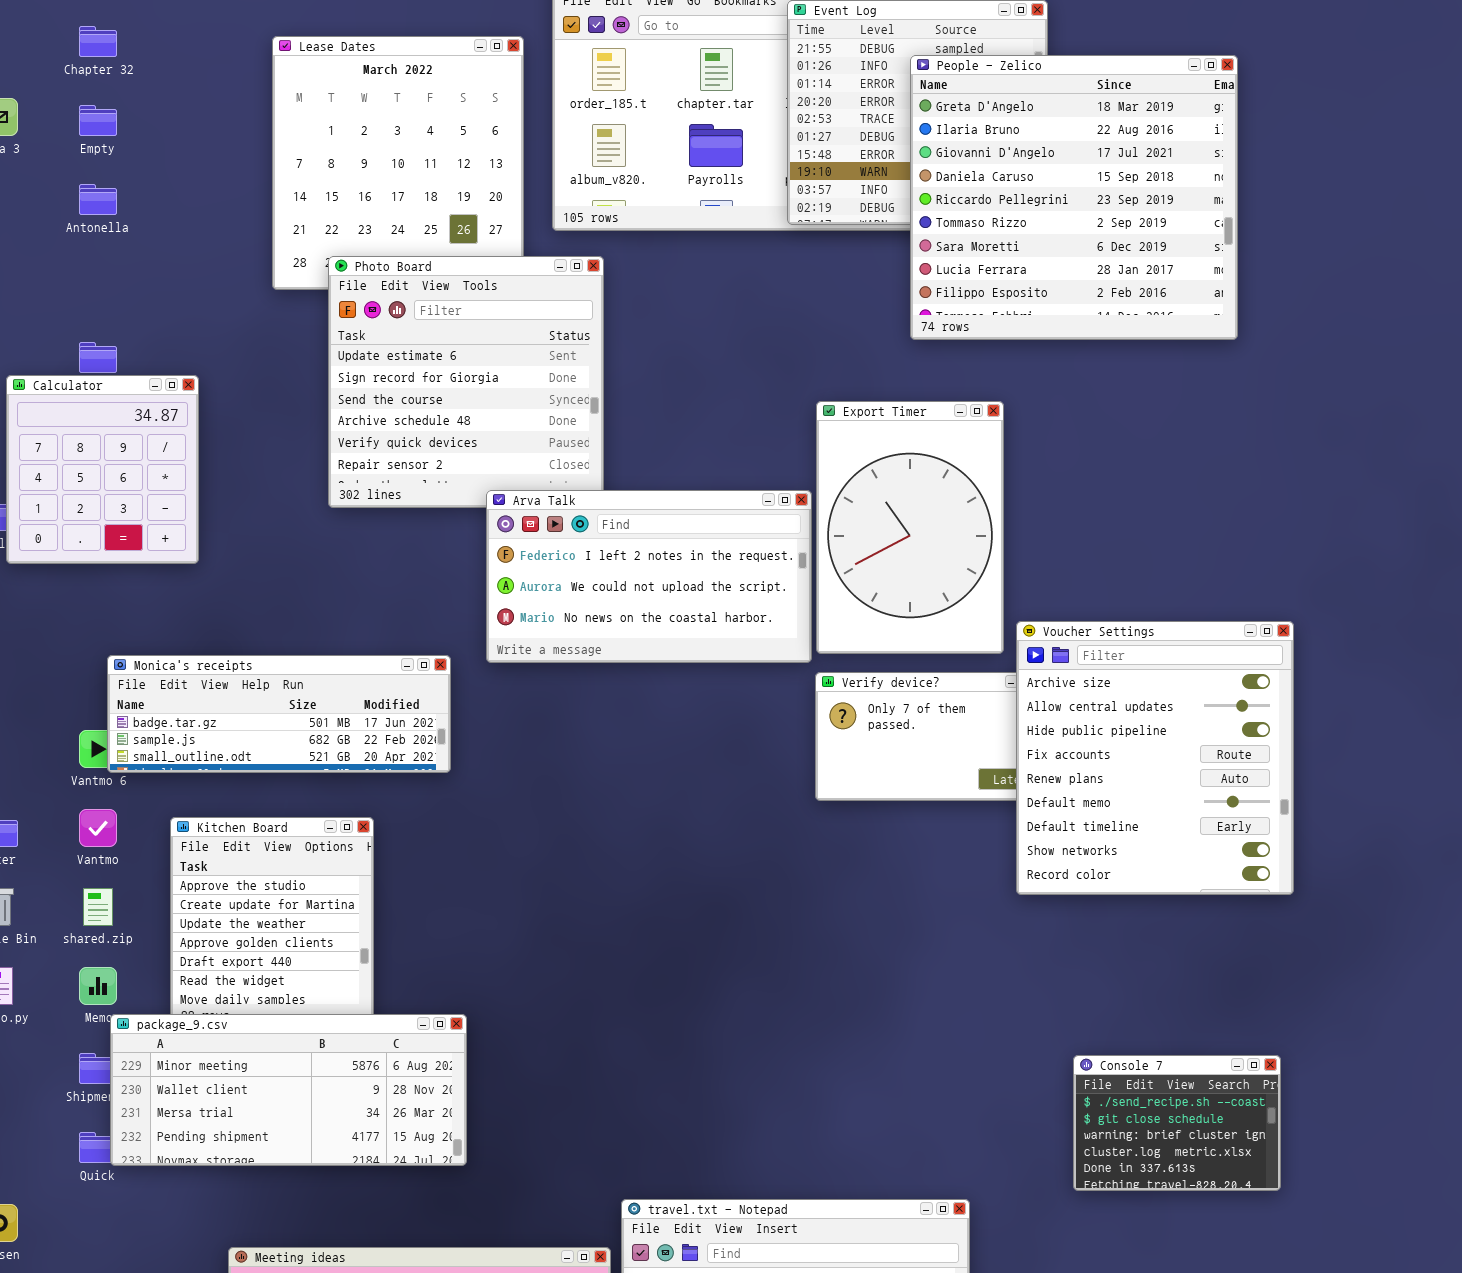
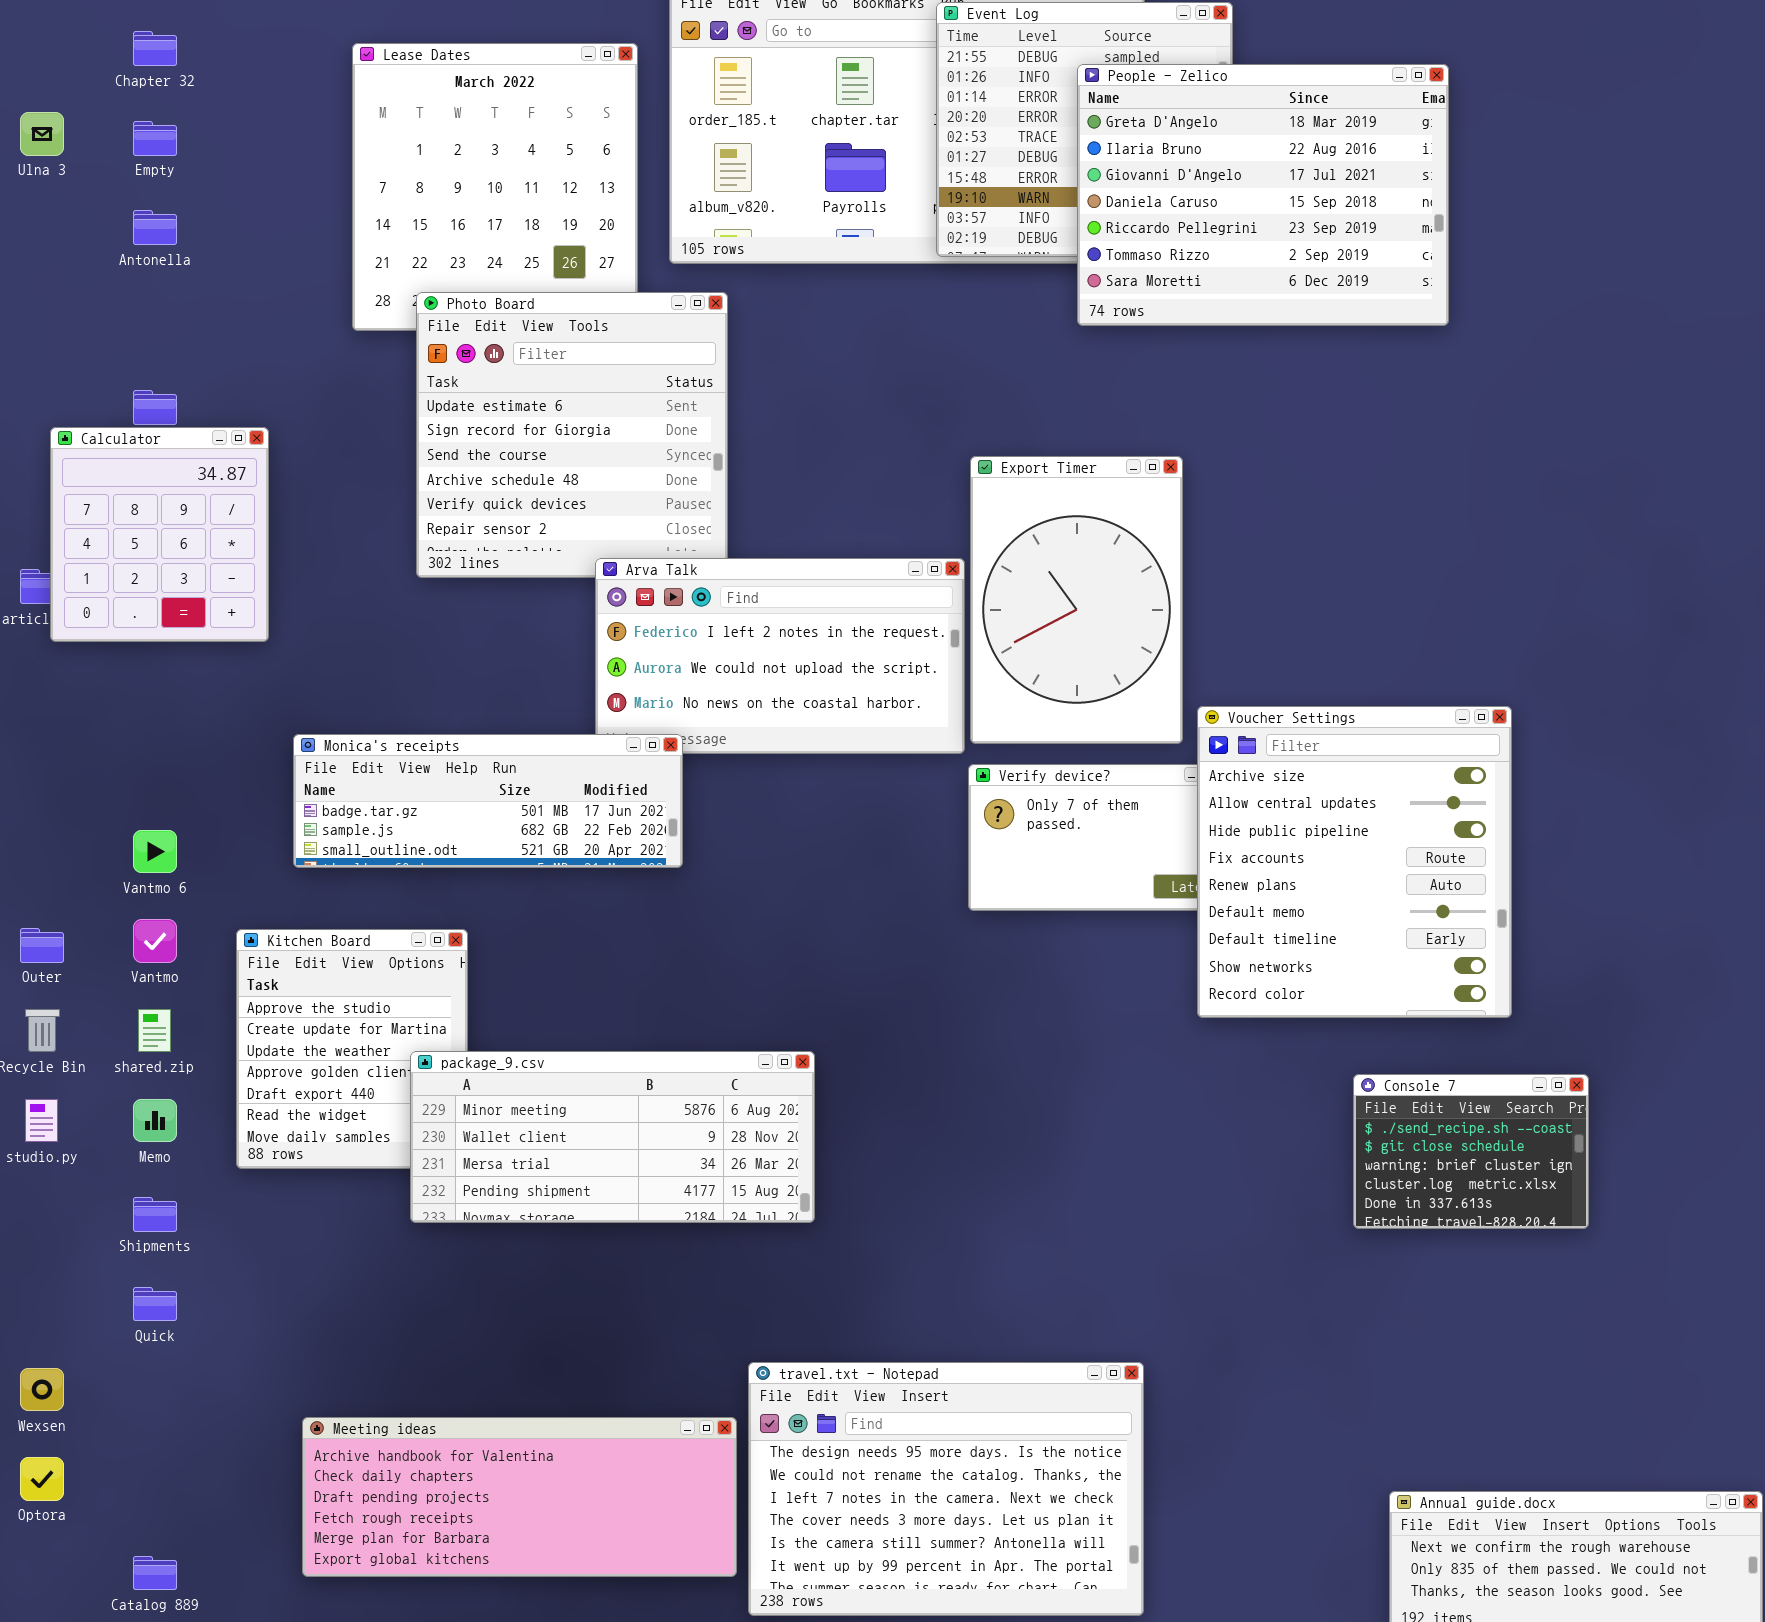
People - Zelico: [910,55,1238,340] -> [1077,64,1449,326], resized
Monica's receipts: [107,655,451,773] -> [293,734,683,868], moved
package_9.csv: [110,1014,467,1166] -> [410,1051,815,1223], moved
Console 7: [1073,1055,1281,1191] -> [1353,1074,1589,1229], moved

